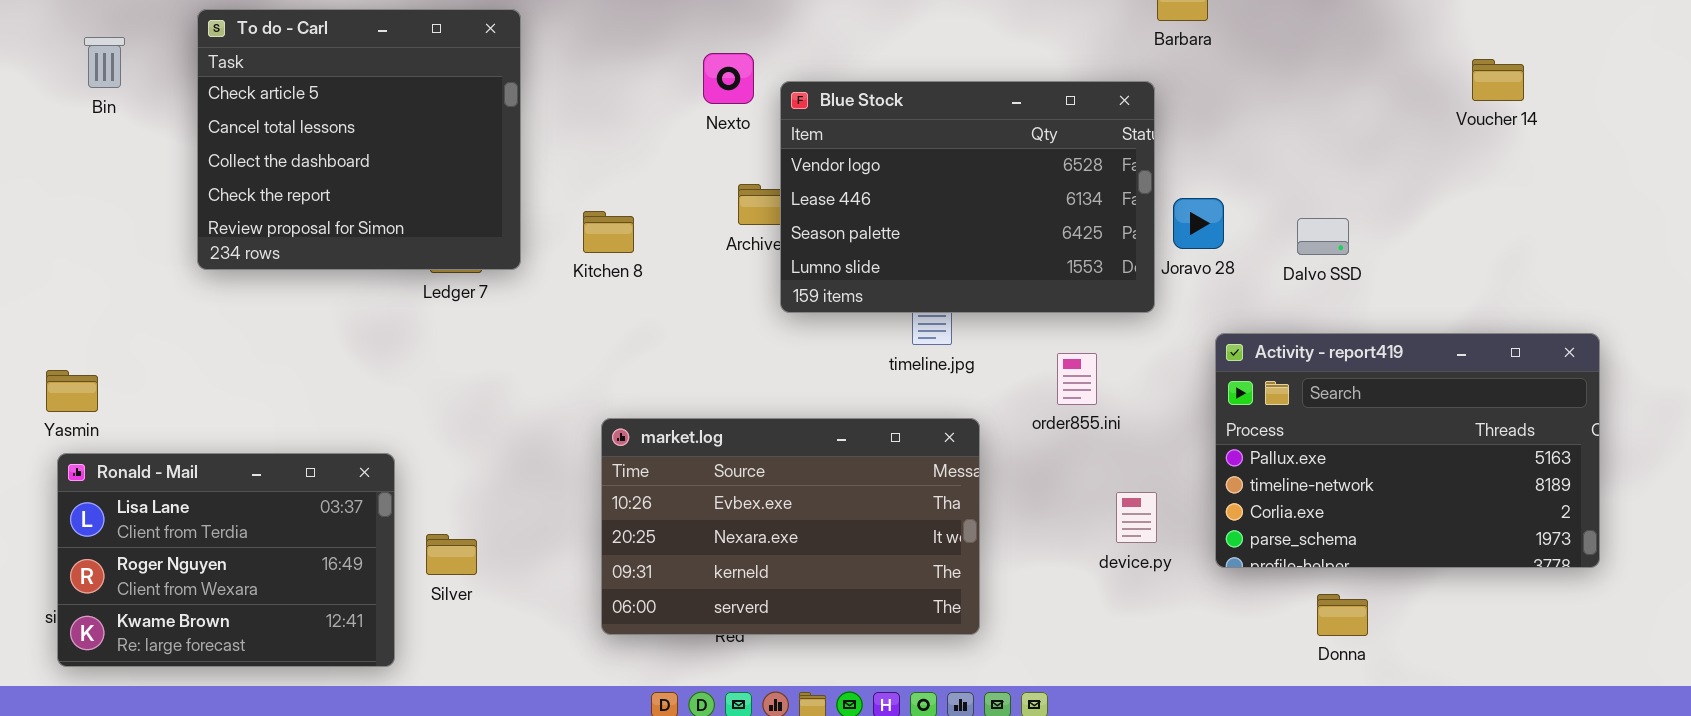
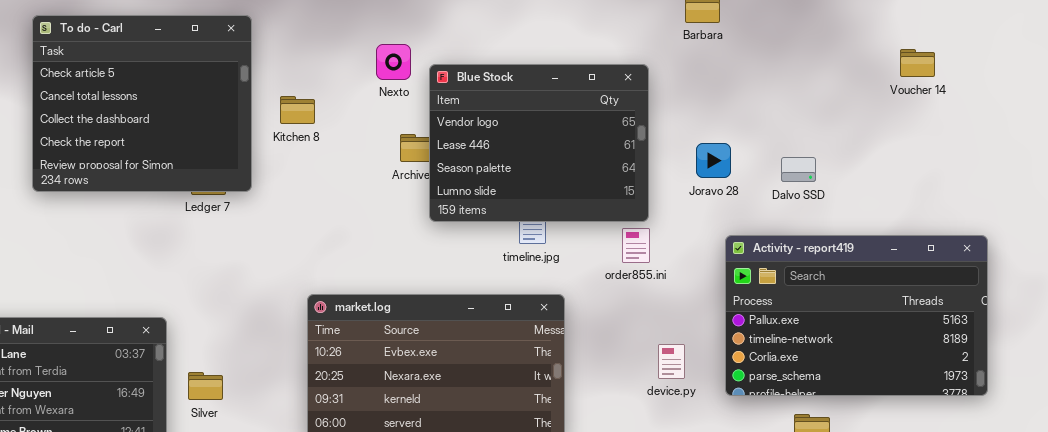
Blue Stock: [780,81,1155,313] -> [429,64,649,222], resized
Kitchen 8: [583,211,634,253] -> [280,96,315,124], moved
order855.ini: [1057,353,1097,405] -> [622,228,650,263], moved

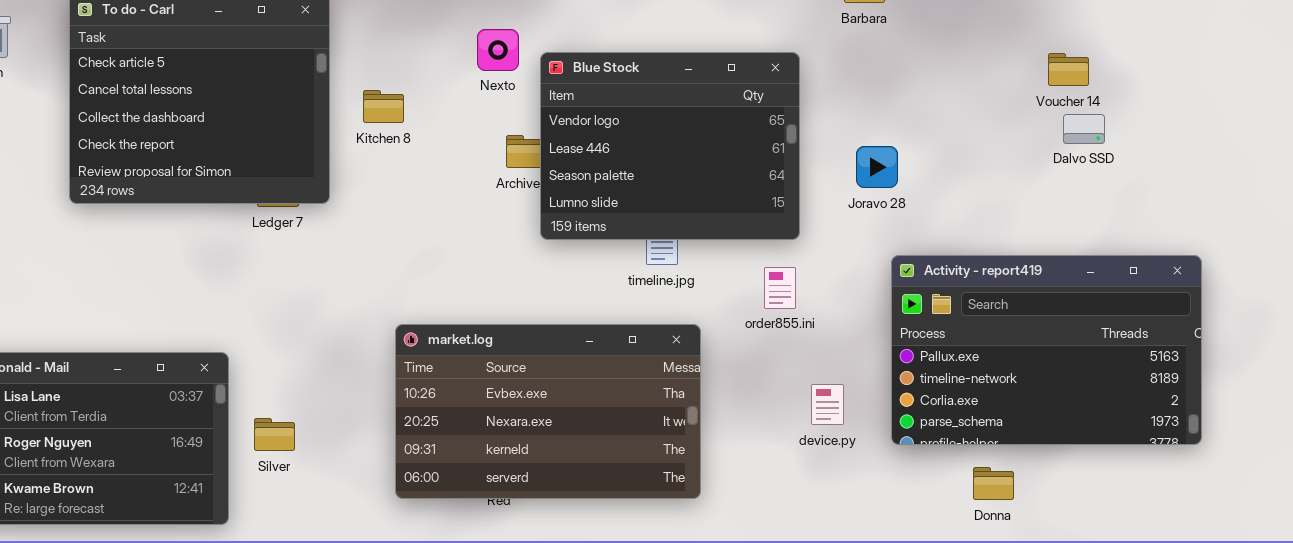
Voucher 14: [900,49,935,77] -> [1048,53,1089,86], moved
Dalvo SSD: [781,157,816,182] -> [1063,114,1105,144], moved
order855.ini: [622,228,650,263] -> [764,267,796,309], moved

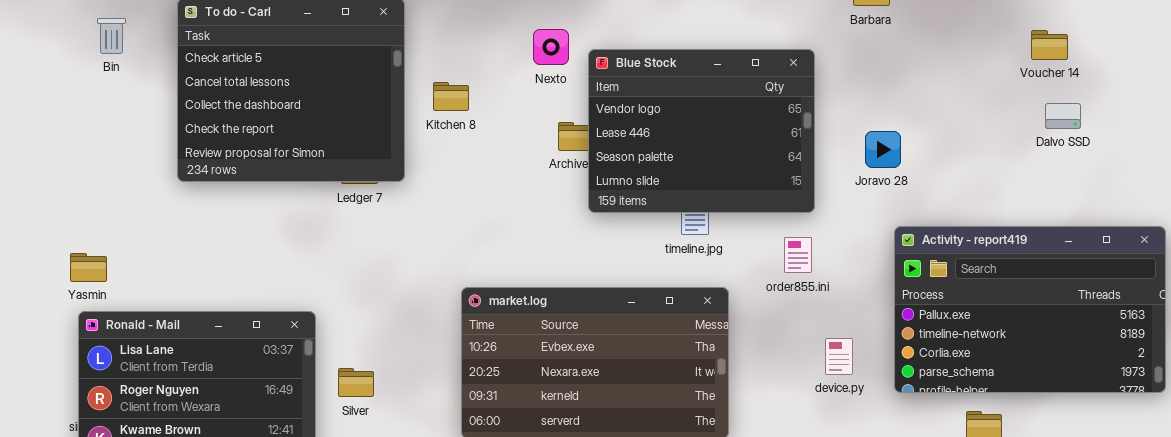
Voucher 14: [1048,53,1089,86] -> [1031,30,1068,60], moved

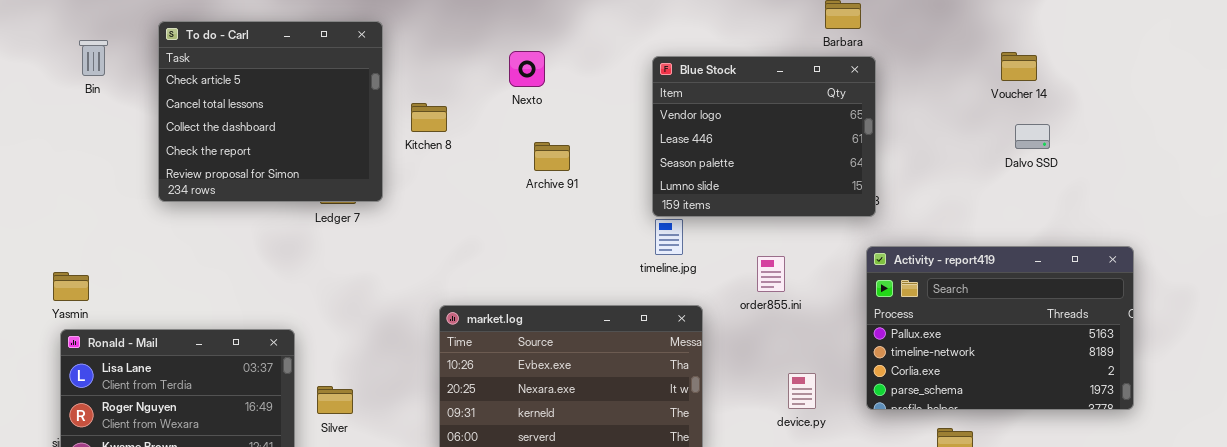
Blue Stock: [588,49,815,213] -> [652,56,876,217], moved
device.py: [825,338,853,375] -> [788,373,816,409], moved

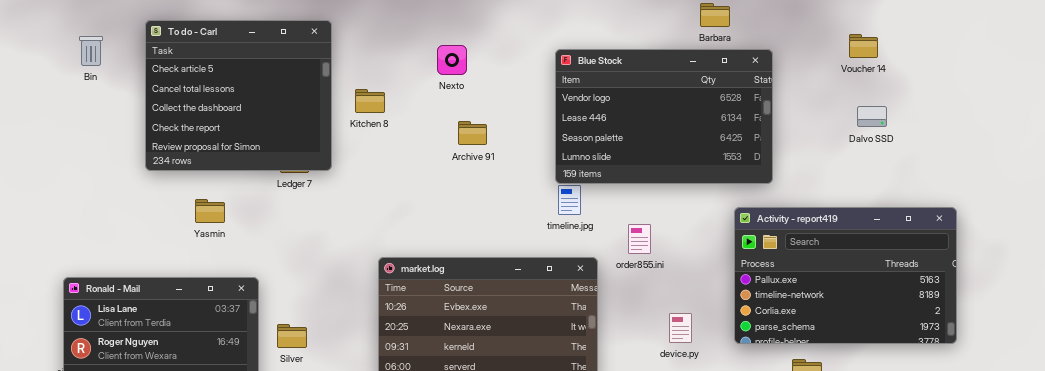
Voucher 14: [1001,52,1037,81] -> [849,34,878,58], moved
Blue Stock: [652,56,876,217] -> [555,49,773,184], resized
order855.ini: [757,256,785,292] -> [628,224,651,254], moved
Yasmin: [53,272,89,301] -> [195,199,225,223], moved

